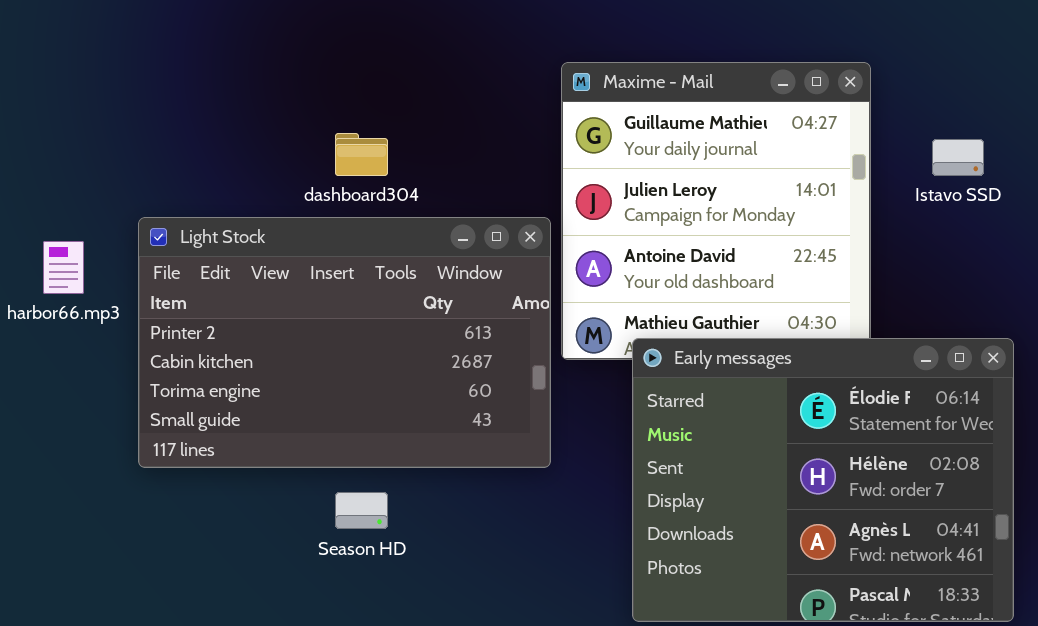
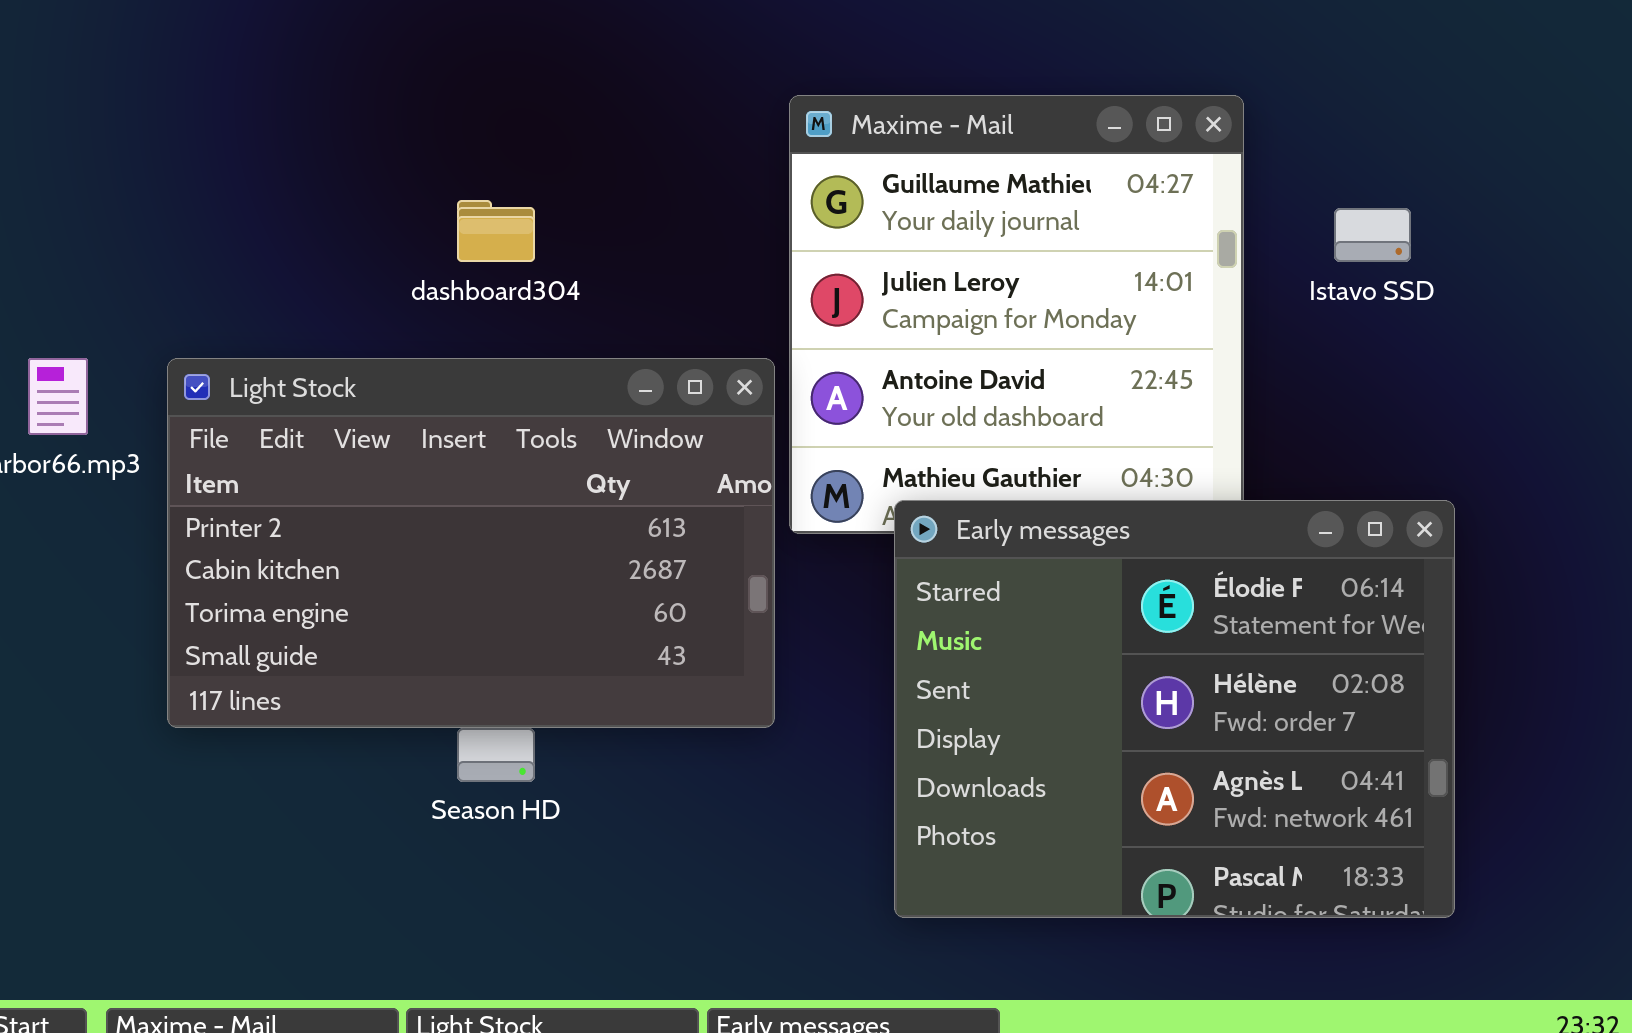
Light Stock: [138,217,551,468] -> [167,358,775,728], moved

